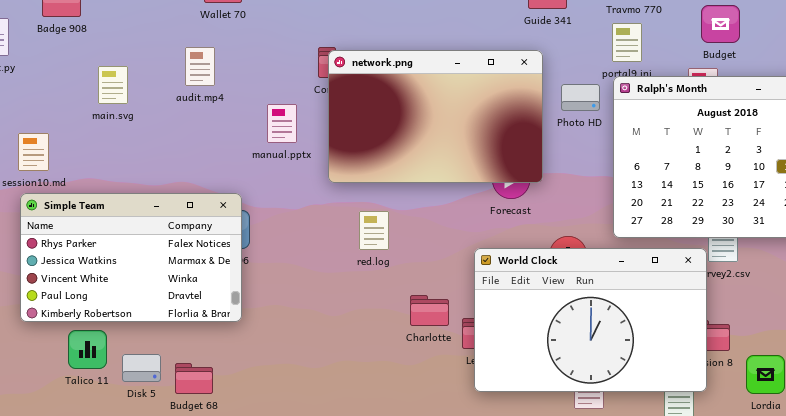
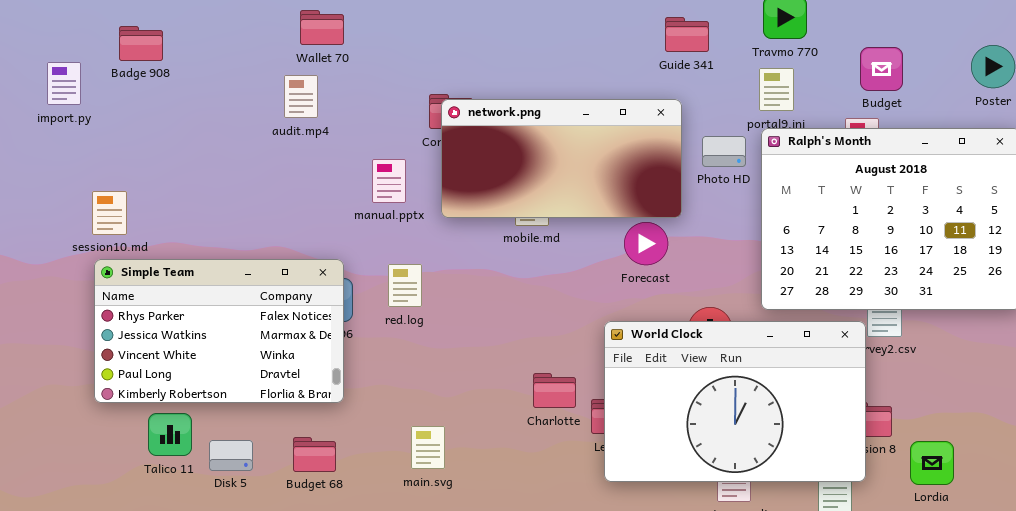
audit.mp4: [185,47,215,86] -> [284,75,318,118], moved
network.png: [328,50,543,183] -> [441,99,682,218], resized
main.svg: [98,66,128,104] -> [411,426,445,469], moved
red.log: [359,211,389,250] -> [388,264,422,307], moved
Budget 68: [175,363,213,394] -> [293,437,336,472], moved

